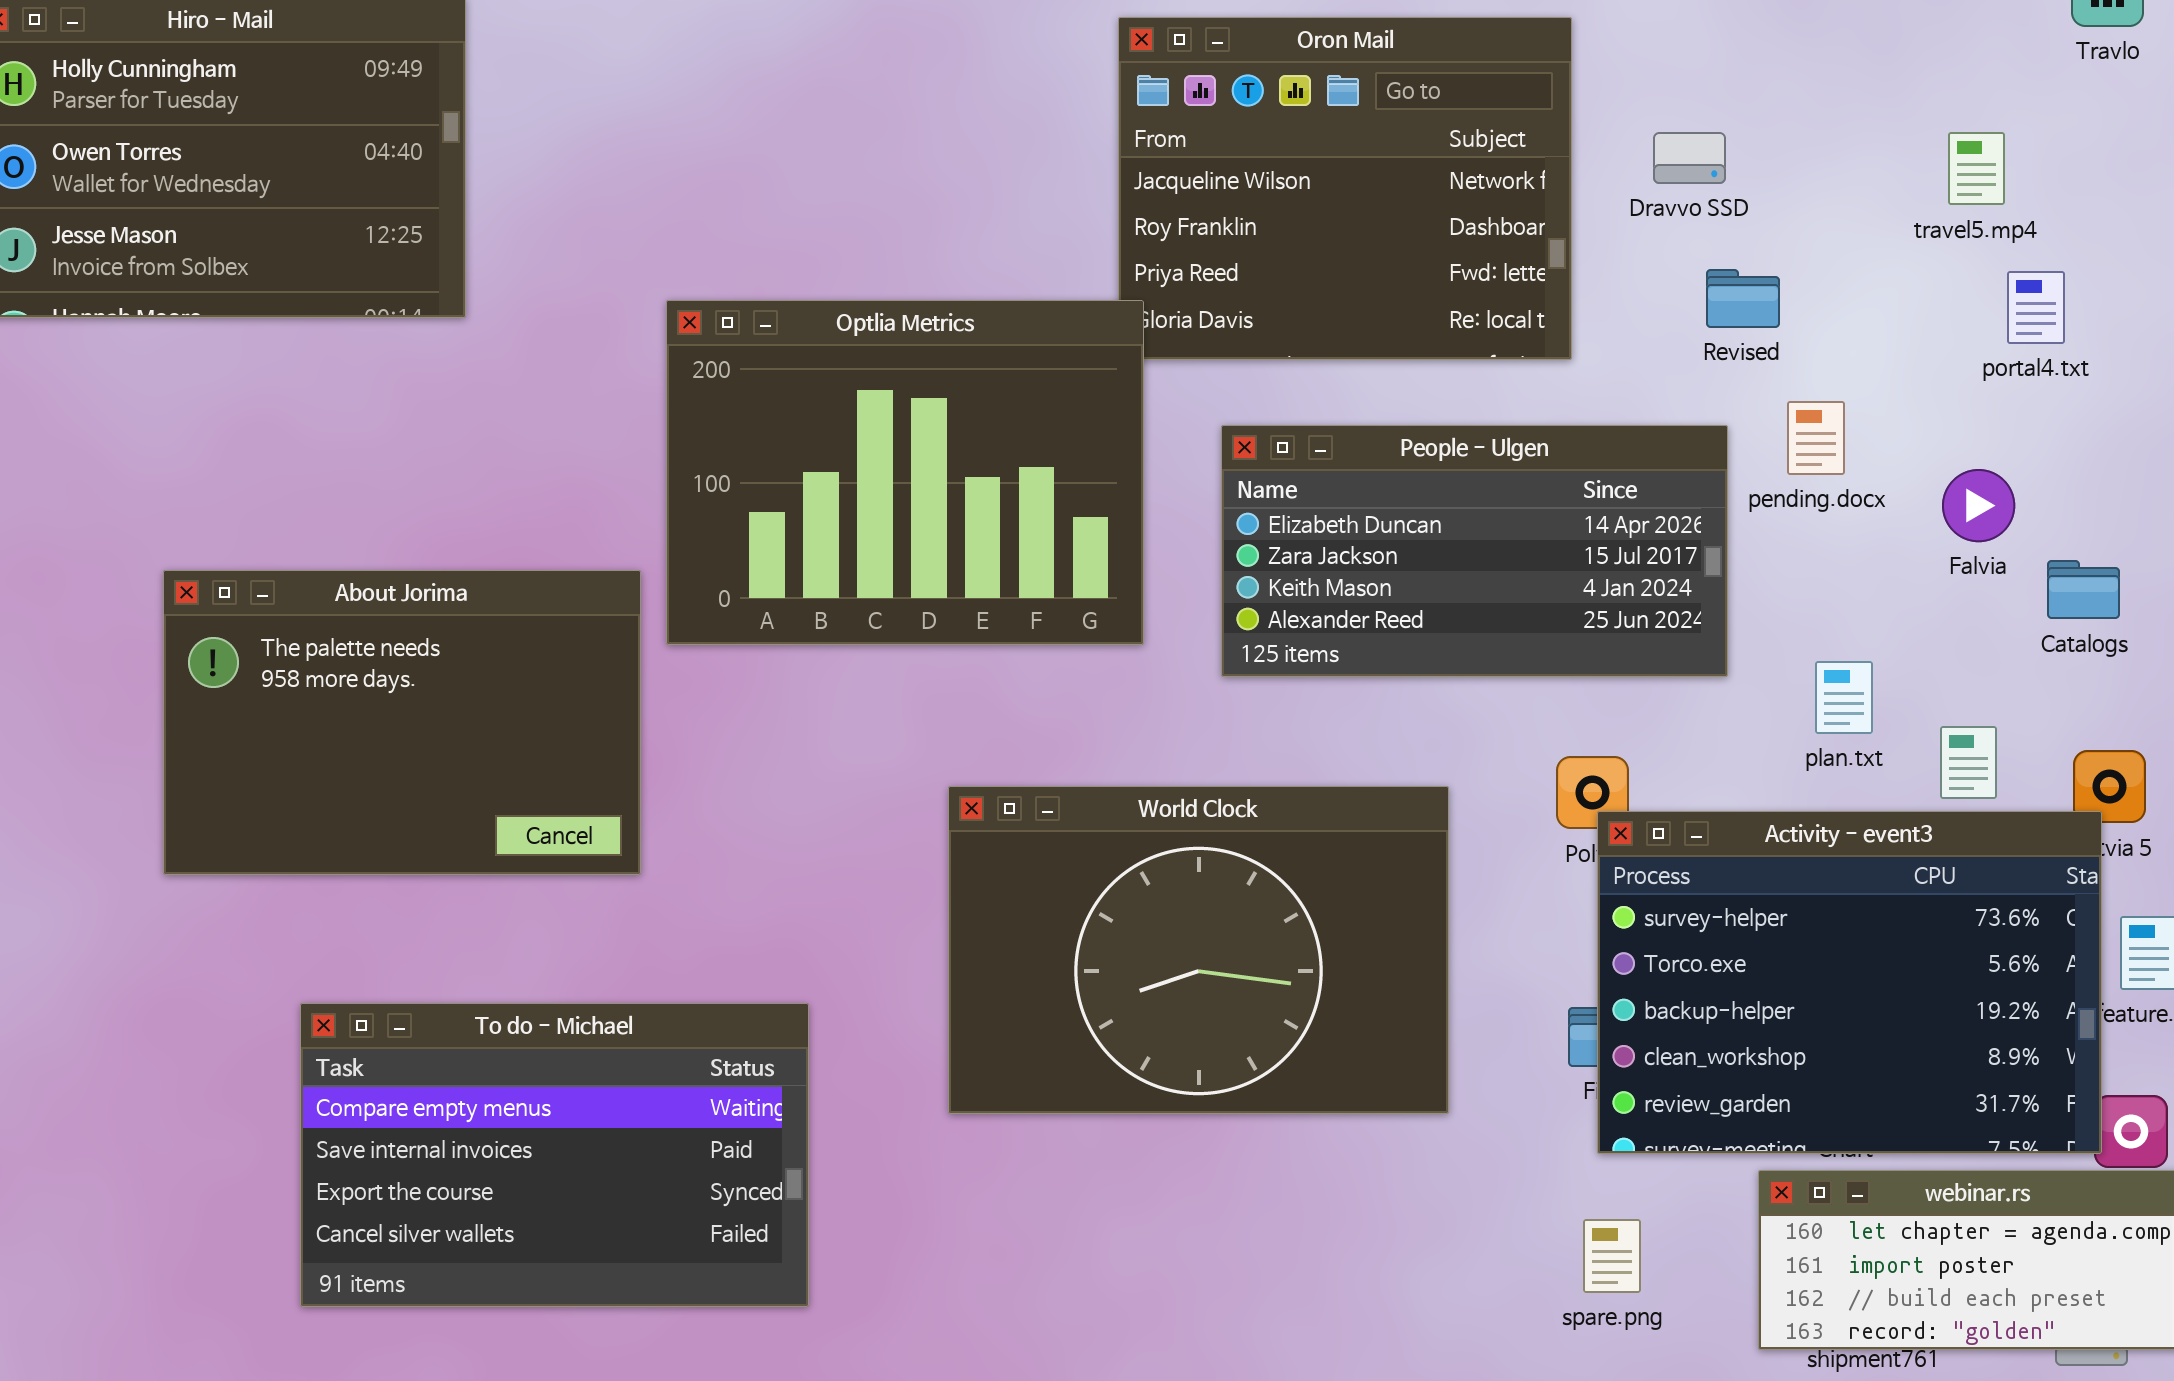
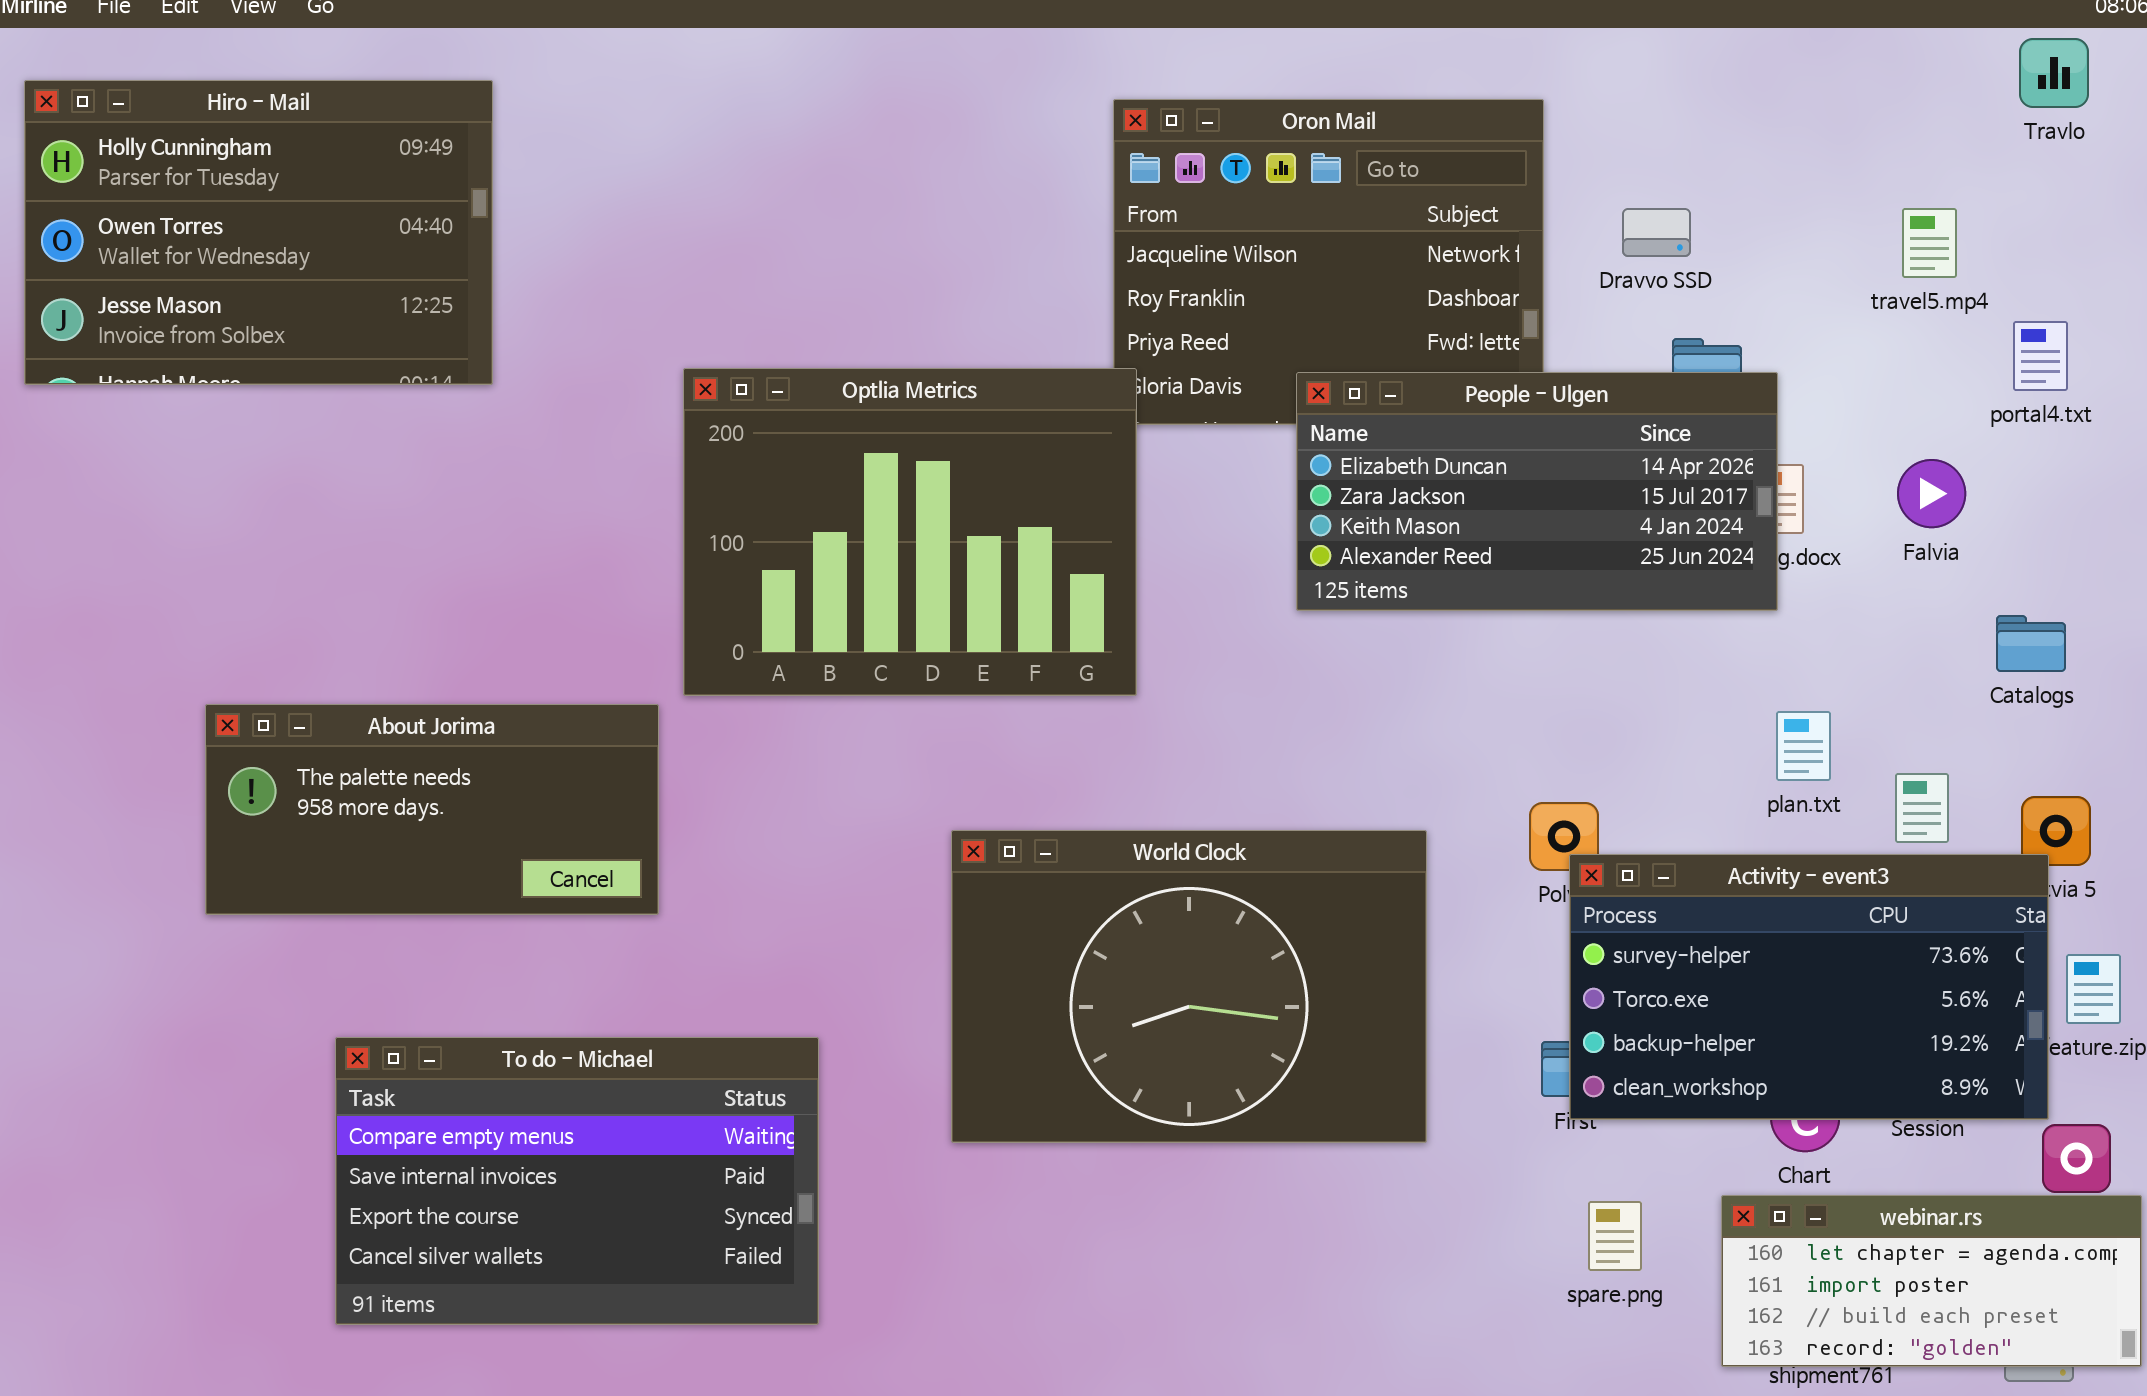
portal4.txt: [2007,271,2065,344] -> [2013,321,2068,391], moved
People - Ulgen: [1221,425,1728,677] -> [1296,372,1778,611], moved
Falvia: [1942,469,2015,542] -> [1897,459,1966,528], moved
About Jorima: [163,570,641,875] -> [205,704,659,915], resized
Activity - event3: [1597,811,2102,1154] -> [1569,854,2049,1120], resized
spare.png: [1583,1219,1641,1293] -> [1588,1201,1642,1271], moved

